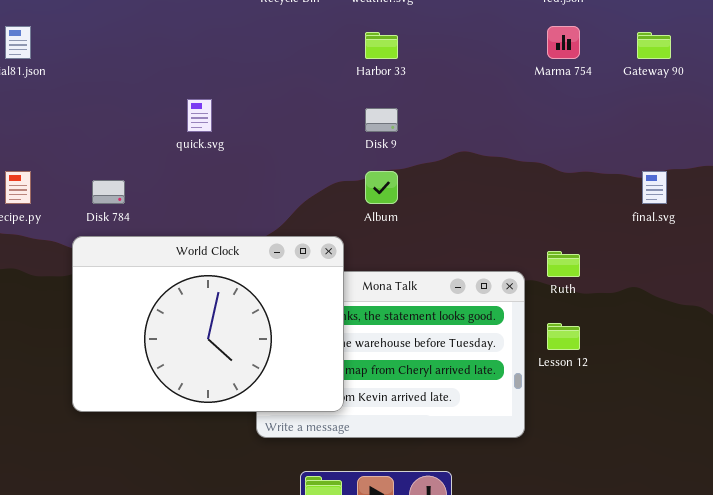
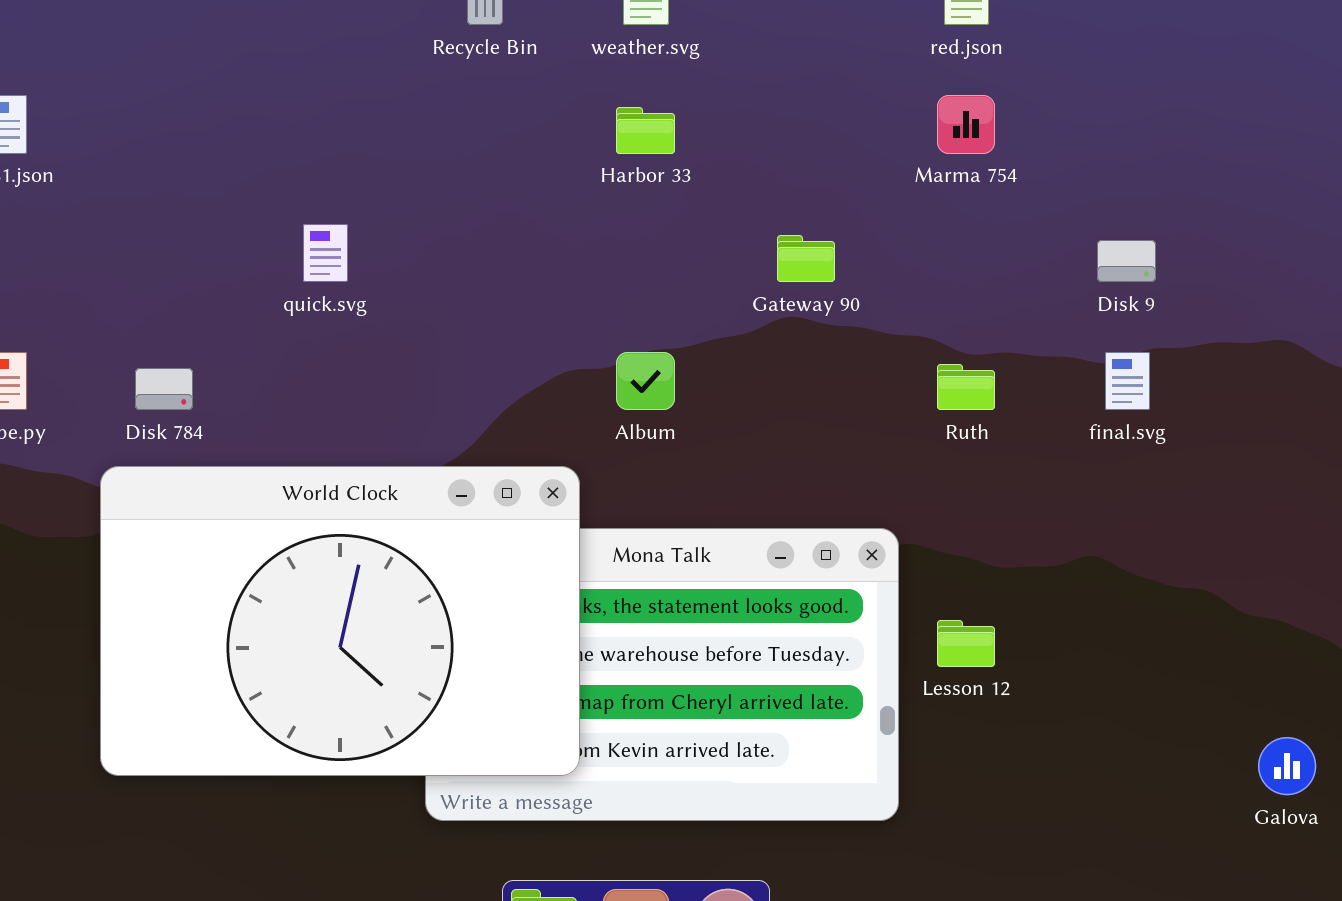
Gateway 90: [637,32,671,59] -> [777,235,835,282], moved
Disk 9: [365,108,398,132] -> [1097,240,1156,282], moved
Ruth: [547,251,580,277] -> [937,364,995,410], moved

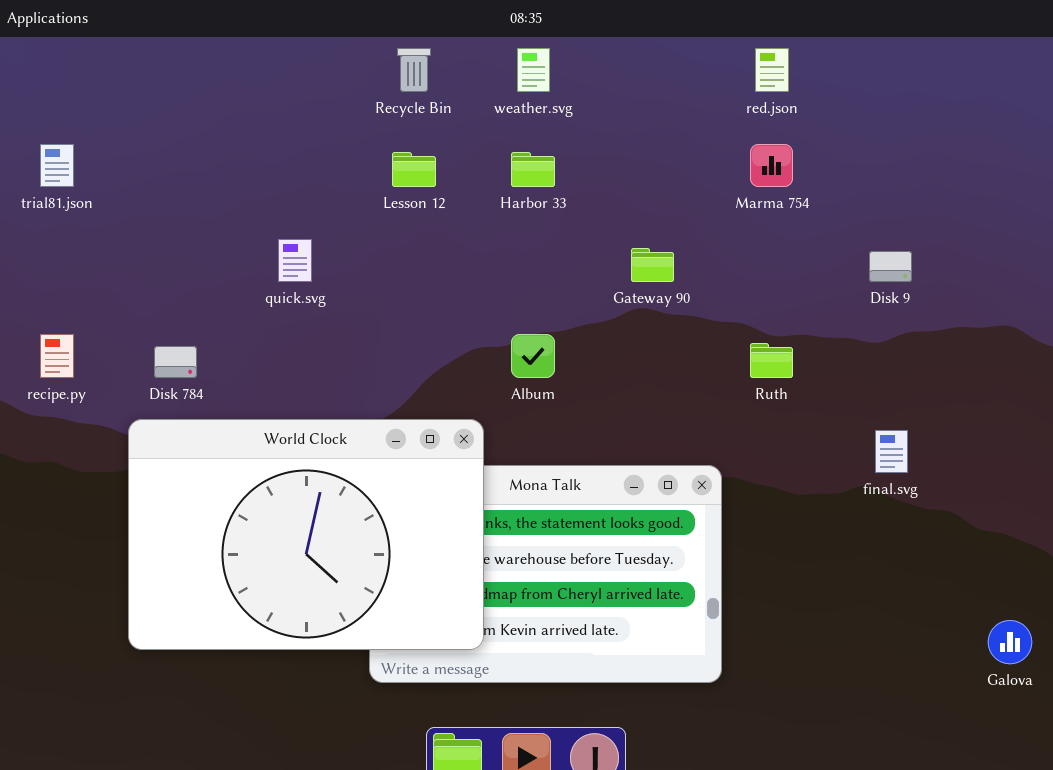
final.svg: [1105,352,1150,410] -> [875,430,908,473], moved
Lesson 12: [937,620,995,667] -> [392,152,436,187], moved

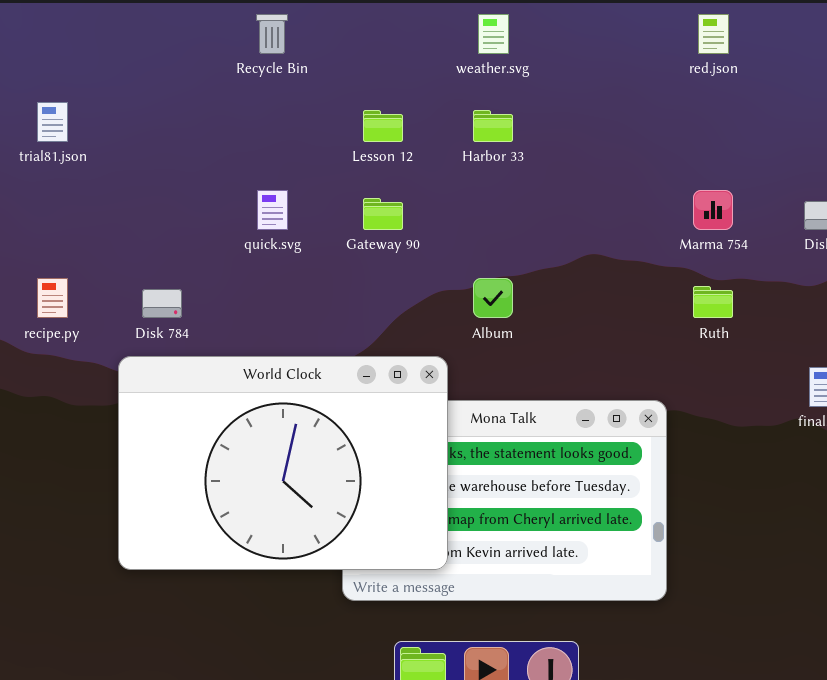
Recycle Bin: [397,48,431,92] -> [256,14,288,54], moved
Marma 754: [750,144,793,187] -> [693,190,733,230], moved
Gateway 90: [631,248,674,282] -> [363,198,403,230], moved

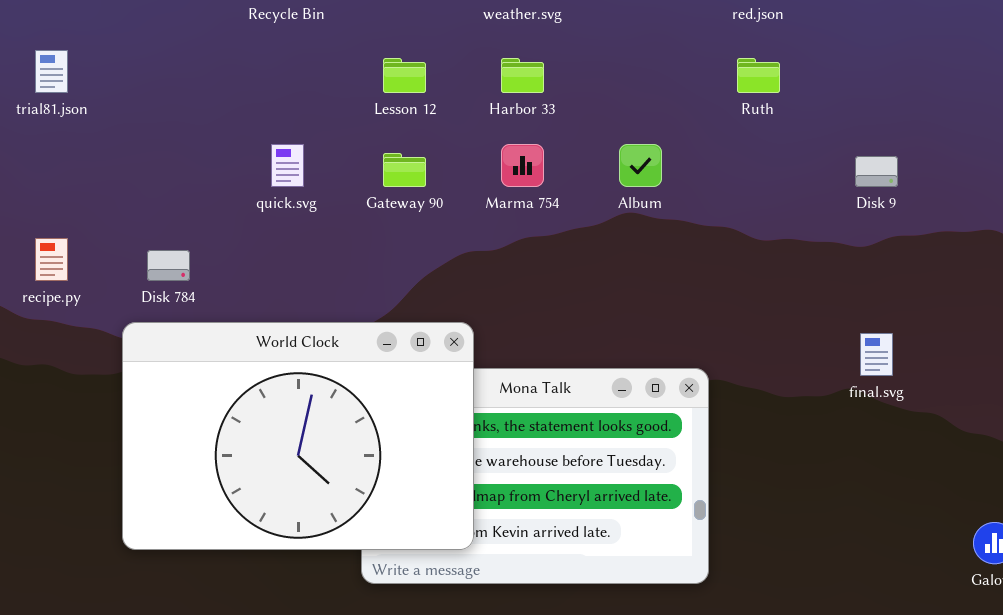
Marma 754: [693,190,733,230] -> [501,144,544,187], moved
Album: [473,278,513,318] -> [619,144,662,187], moved
Ruth: [693,286,733,318] -> [737,58,780,93], moved

